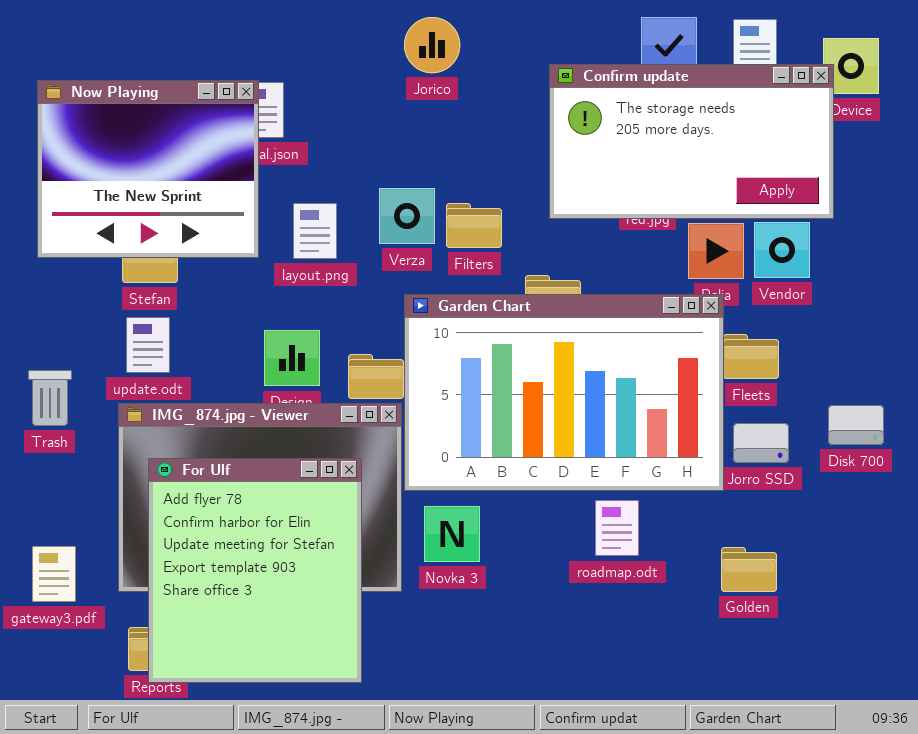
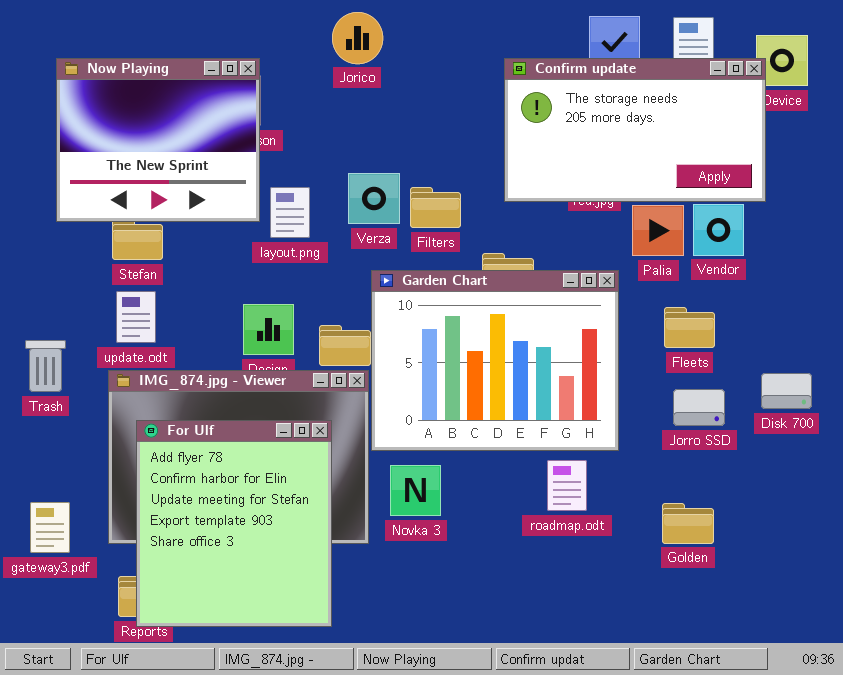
Jorico: [404,17,460,73] -> [332,12,383,64], moved
Now Playing: [37,80,259,258] -> [56,58,260,222], moved
Garden Chart: [404,294,724,491] -> [371,270,619,451], resized

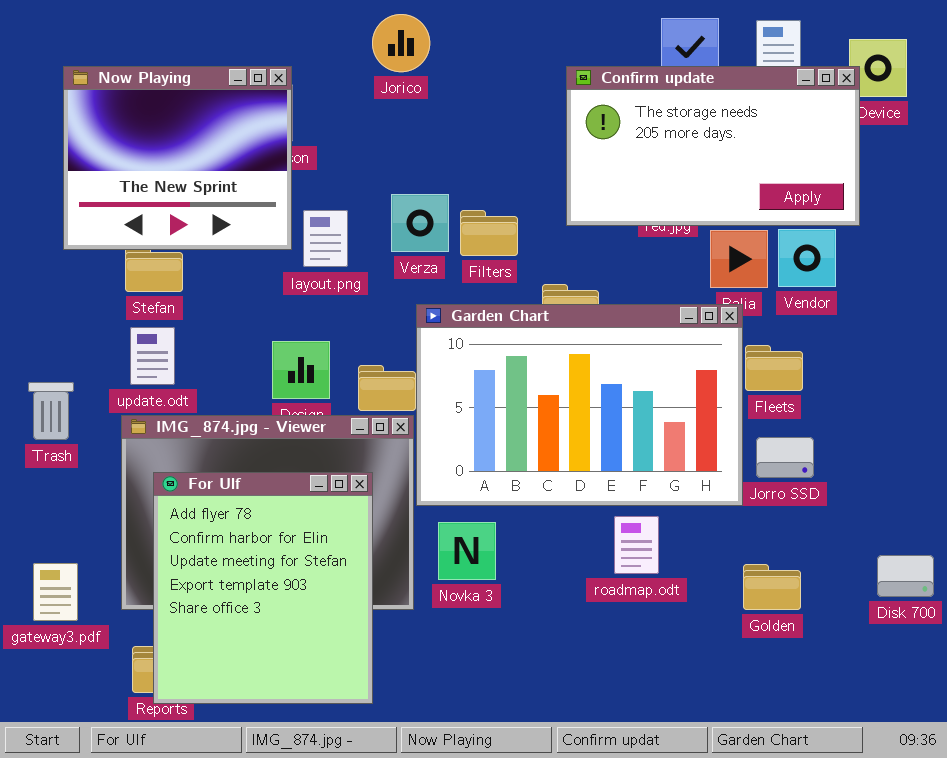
Garden Chart: [371,270,619,451] -> [416,304,743,506], resized
Disk 700: [761,373,812,409] -> [877,555,934,597], moved

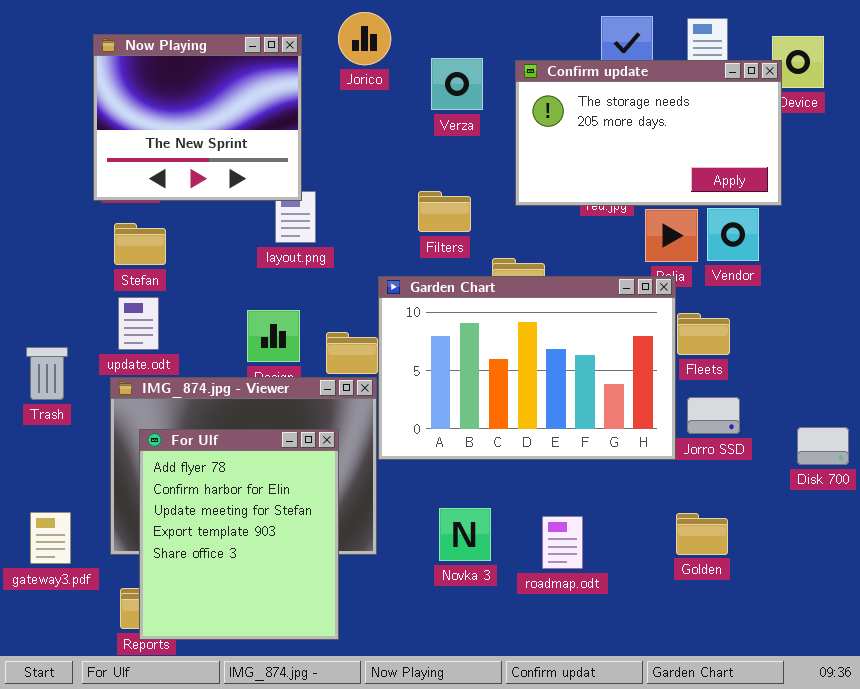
Now Playing: [63,66,292,250] -> [93,34,302,201], moved
Verza: [391,194,449,252] -> [431,58,483,110], moved
roadmap.odt: [614,516,659,574] -> [542,516,583,569], moved
Novka 3: [438,522,496,580] -> [439,508,491,561], moved
Disk 700: [877,555,934,597] -> [797,427,849,465], moved

